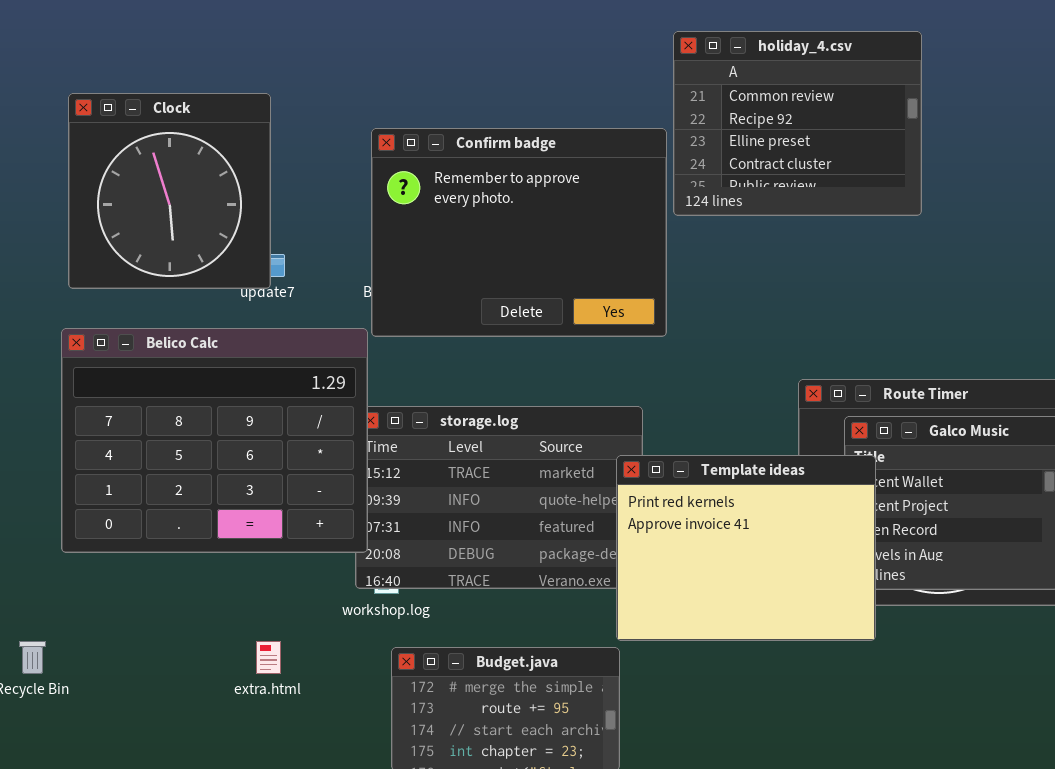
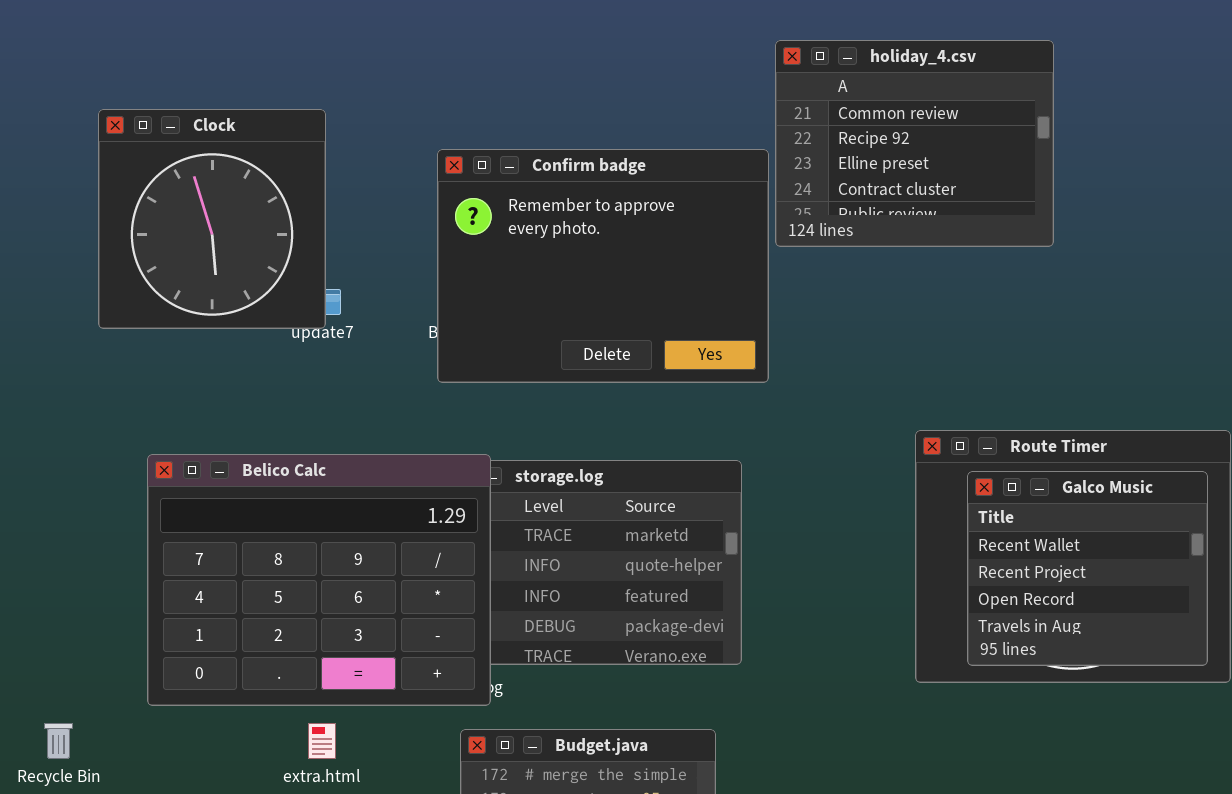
Belico Calc: [61,328,368,553] -> [147,454,491,706], moved
Template ideas: [616,455,876,641] -> none, closed

